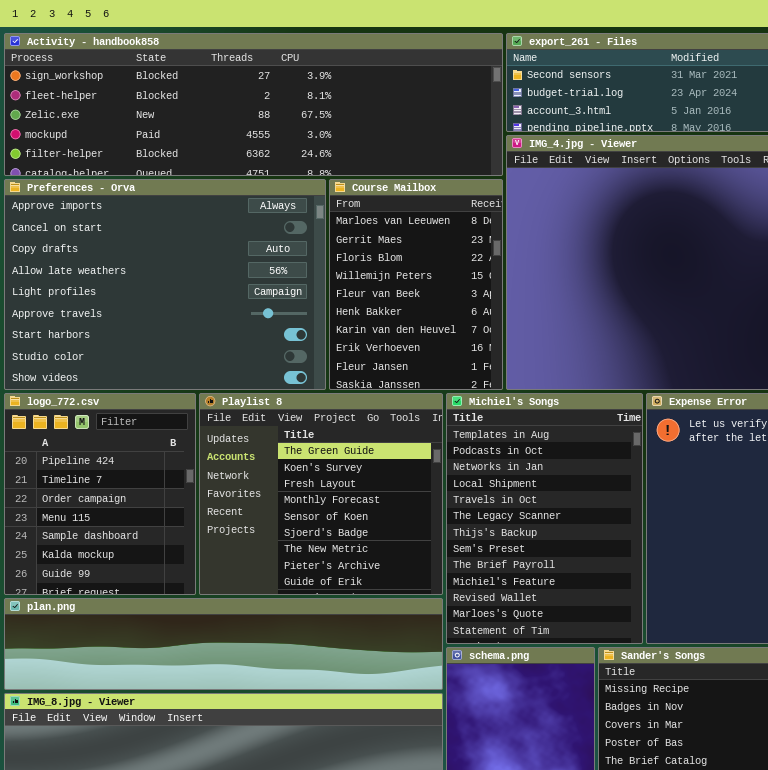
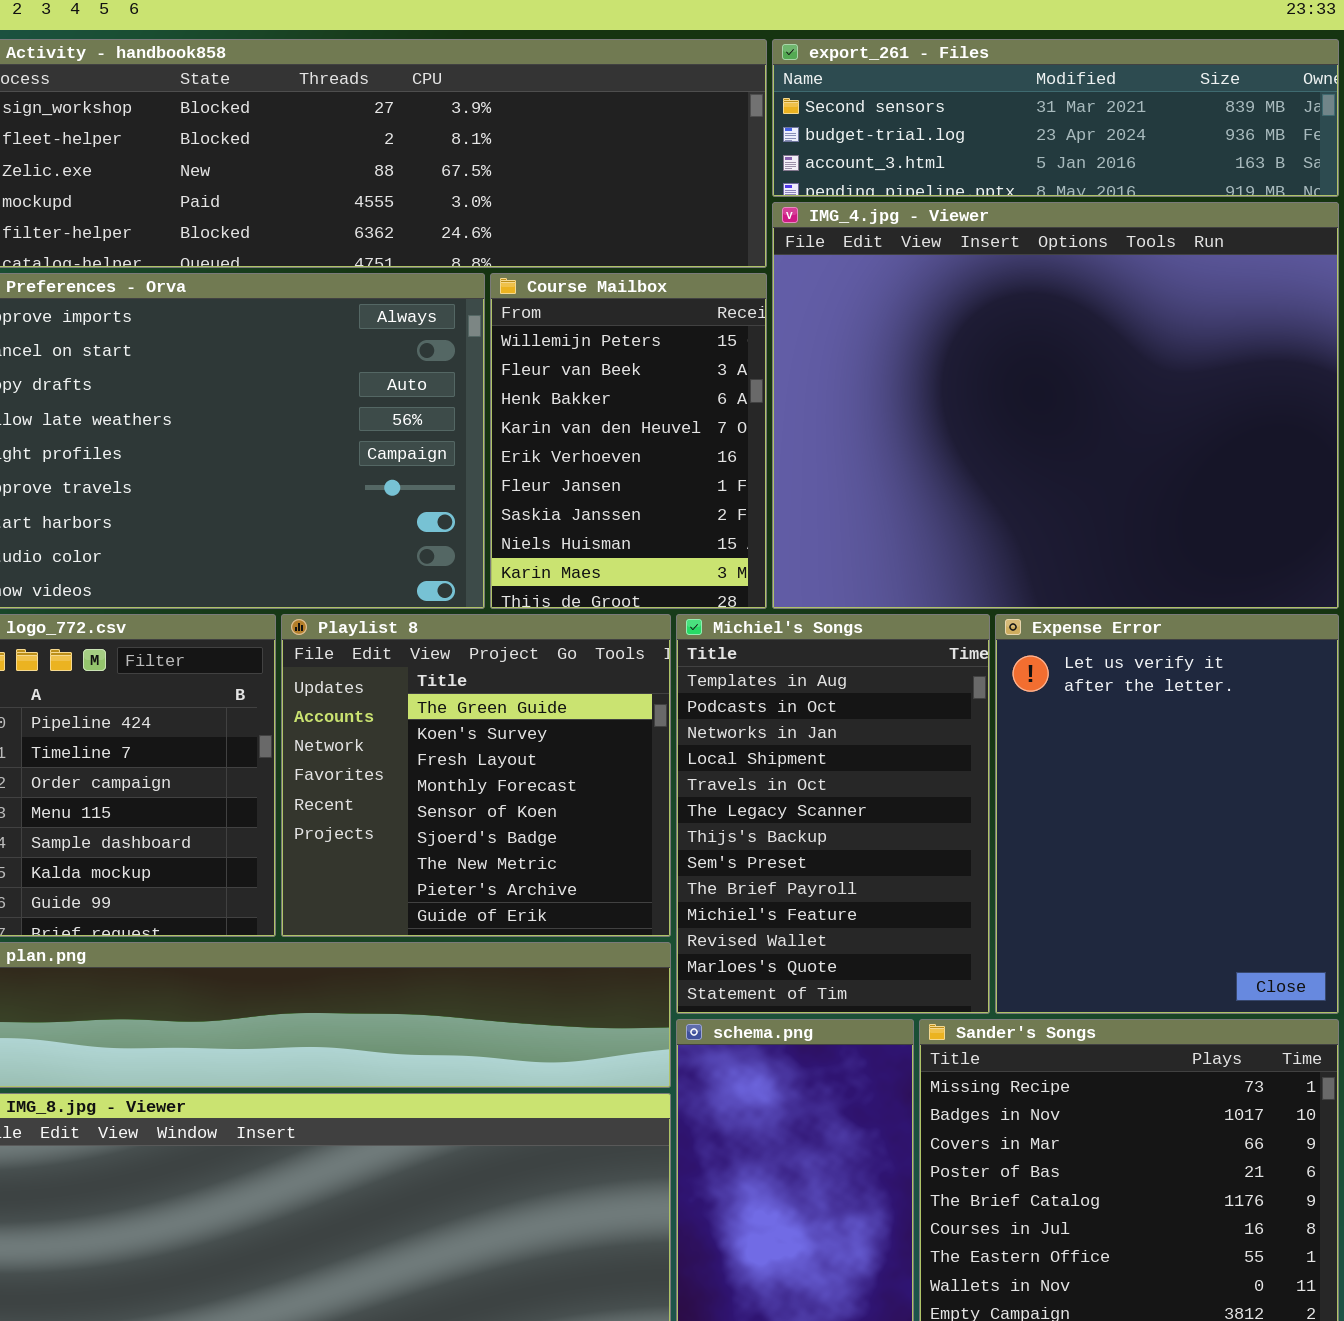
Course Mailbox: [329,179,503,390] -> [490,273,767,609], scrolled down 3 rows

